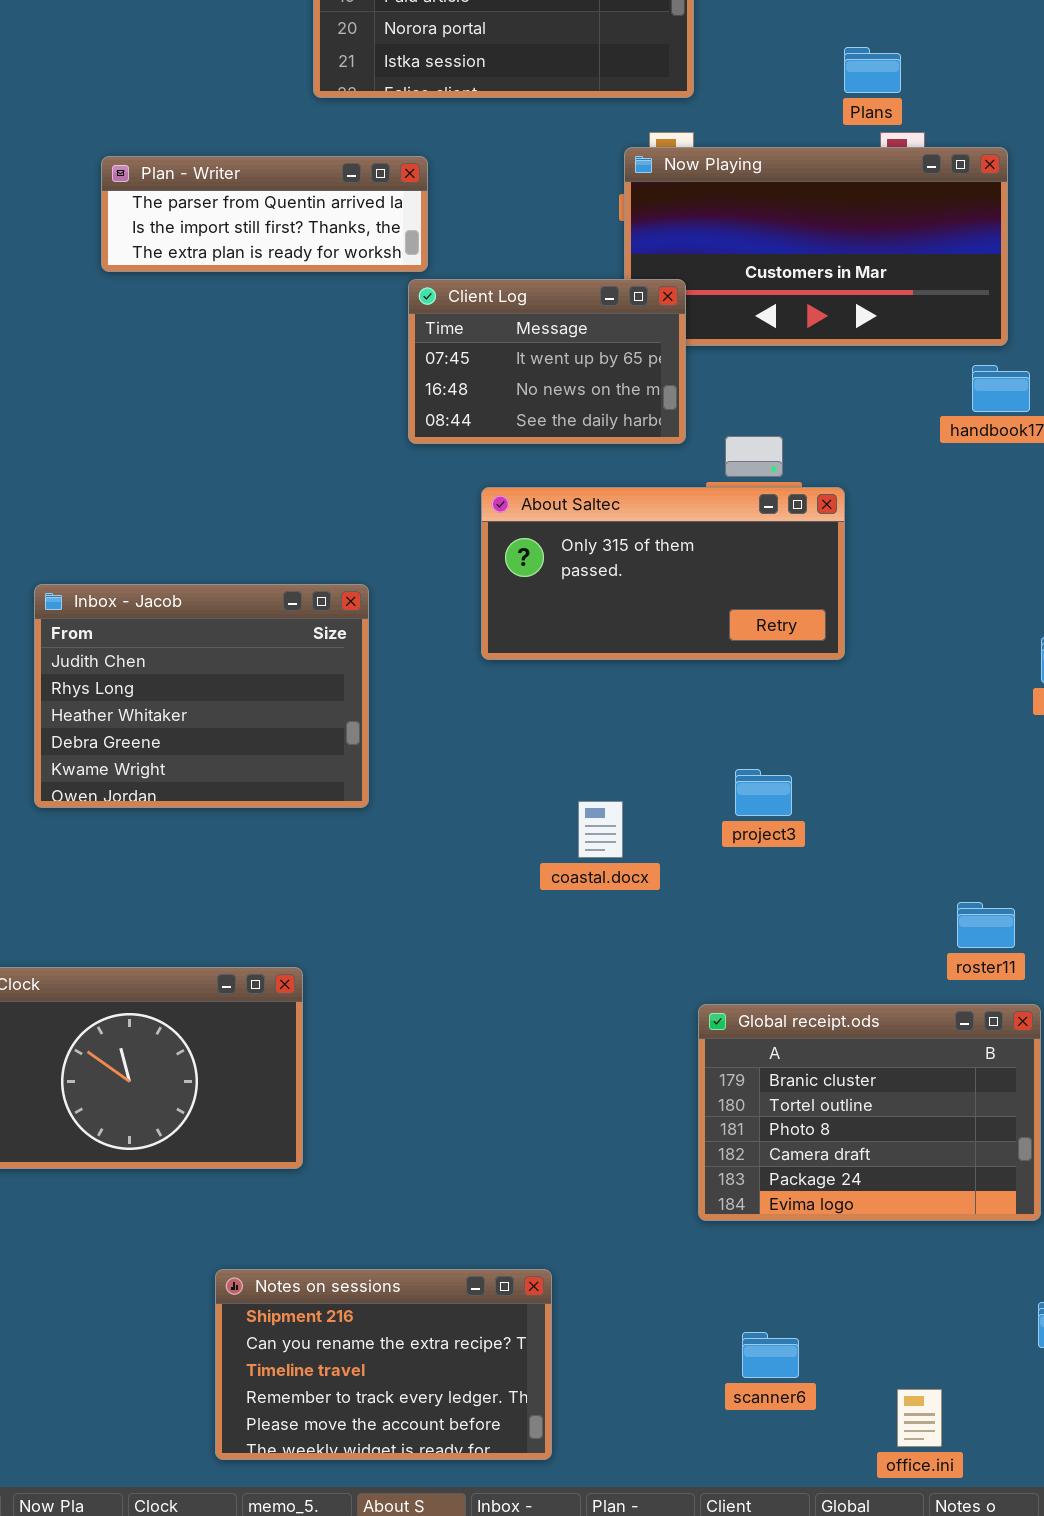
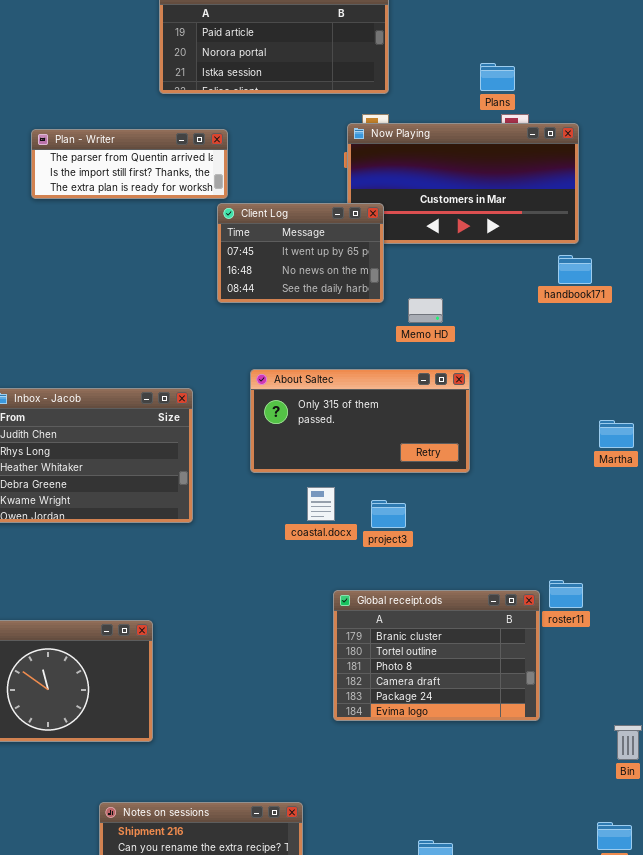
About Saltec: [481,487,845,660] -> [250,369,470,473], moved
project3: [735,769,792,816] -> [371,500,406,528], moved
coastal.docx: [578,801,623,858] -> [307,487,335,521], moved
Global receipt.ods: [698,1004,1041,1221] -> [333,590,540,721], moved

